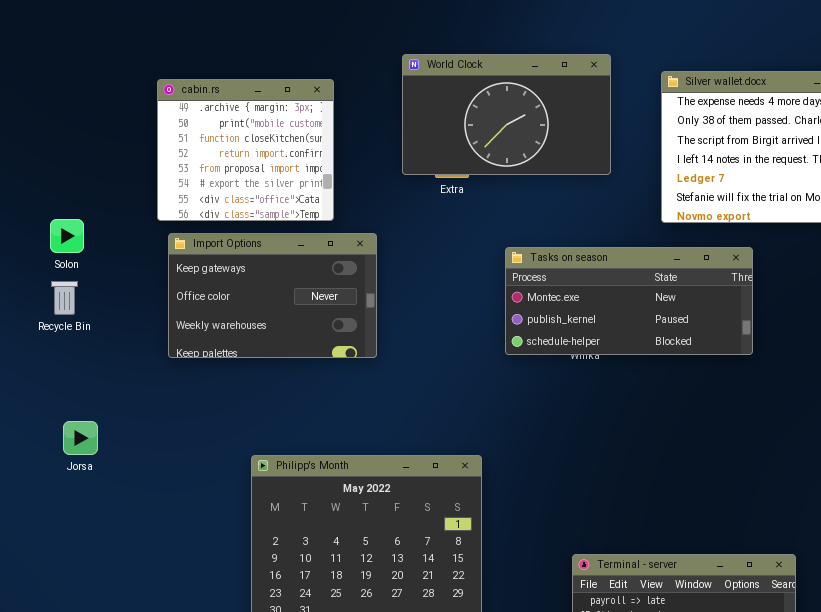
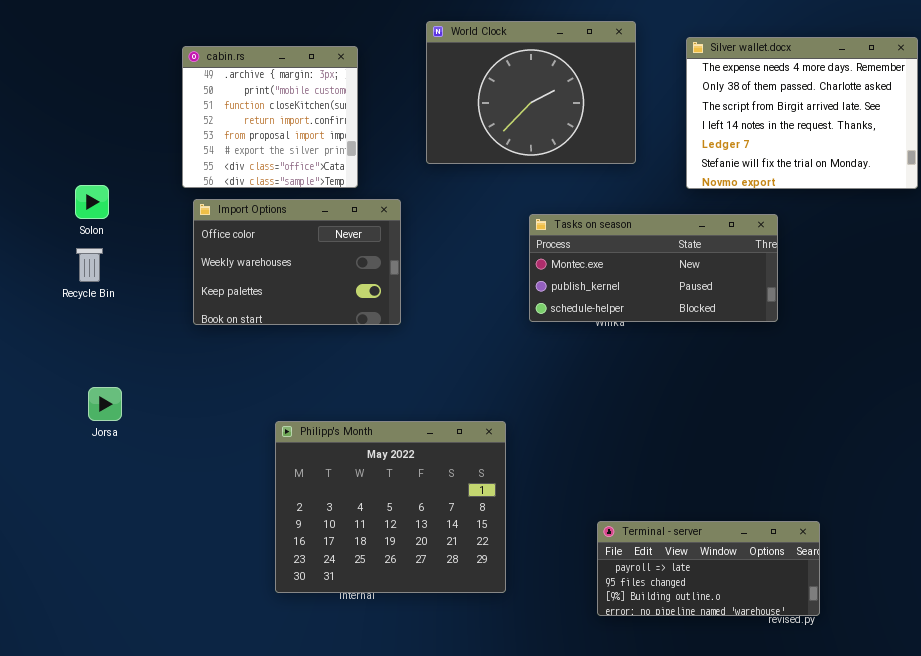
World Clock: [402,54,611,175] -> [426,21,636,164], resized
Import Options: [168,233,377,358] -> [193,199,401,325], scrolled down 1 row

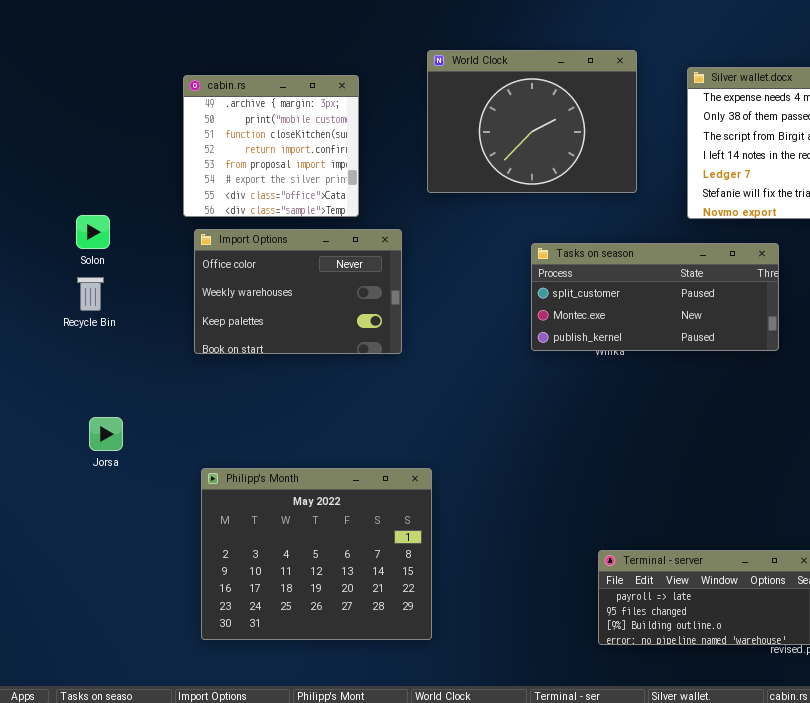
Tasks on season: [529,214,778,322] -> [531,243,779,351], scrolled up 1 row
Philipp's Month: [275,421,506,593] -> [201,468,432,640], moved

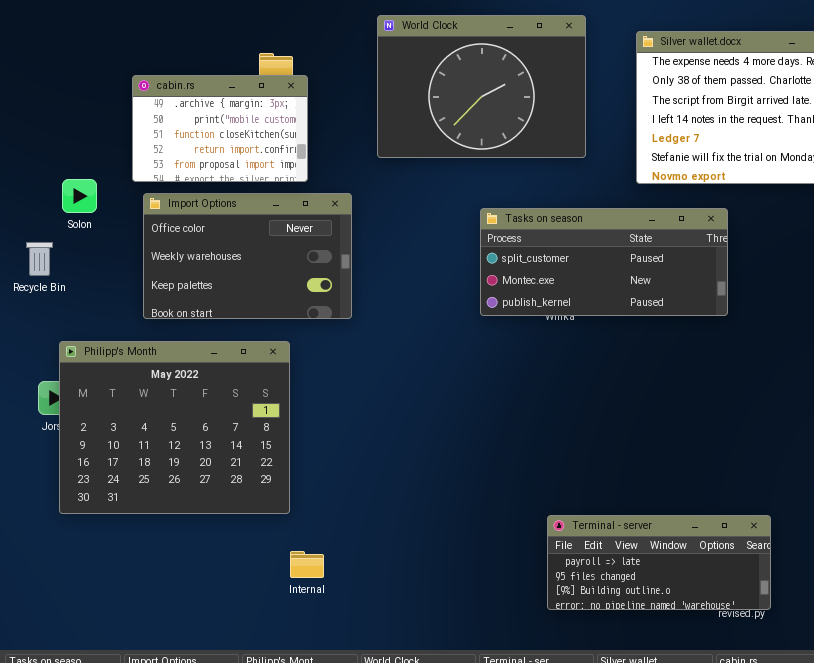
cabin.rs: [183,75,359,217] -> [132,75,308,182], resized
Solon: [76,215,110,249] -> [62,179,97,213], moved
Philipp's Month: [201,468,432,640] -> [59,341,290,514], moved

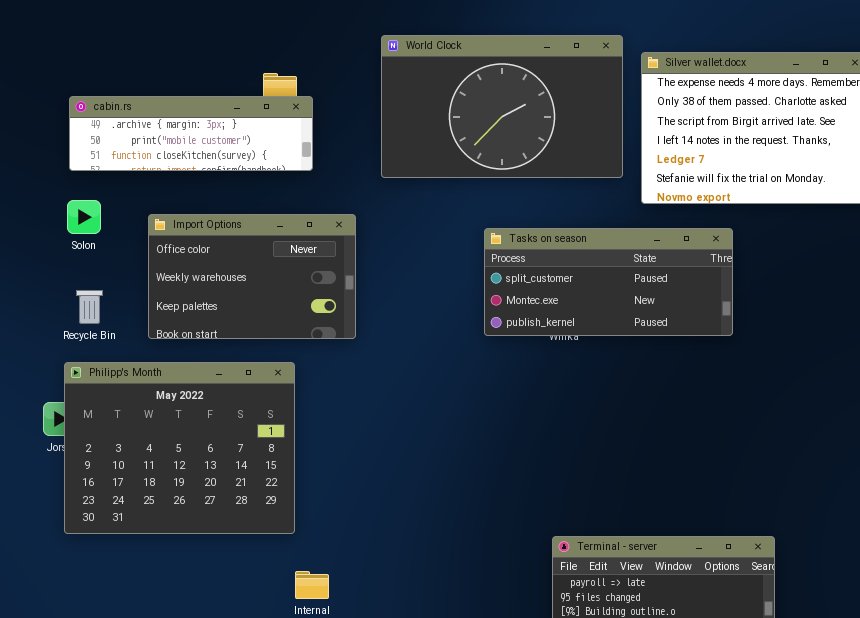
World Clock: [377,15,586,158] -> [381,35,623,178], resized
cabin.rs: [132,75,308,182] -> [69,96,313,171], resized
Recycle Bin: [26,242,53,276] -> [76,290,103,324], moved

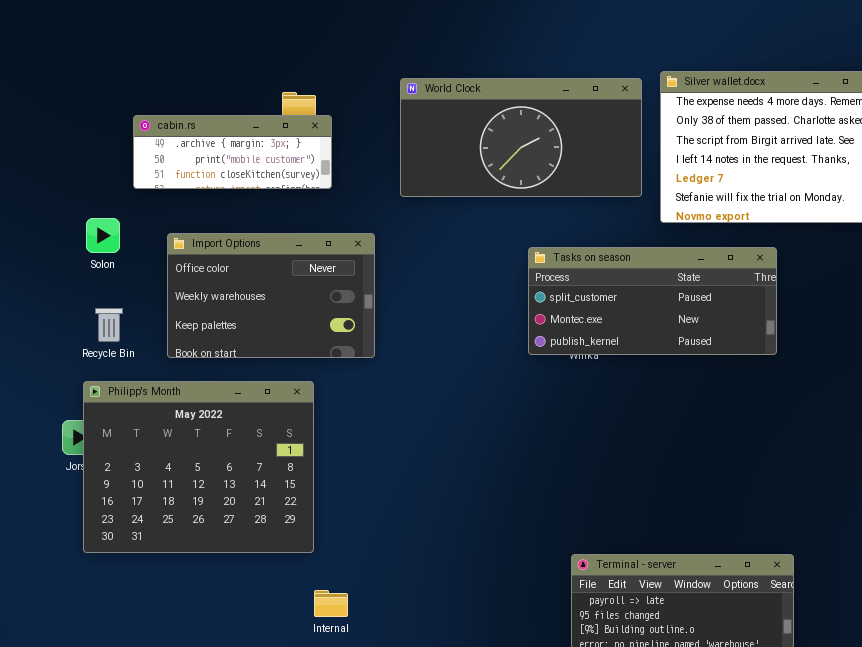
World Clock: [381,35,623,178] -> [400,78,642,197], resized
cabin.rs: [69,96,313,171] -> [133,115,332,189], resized
Tasks on season: [484,228,733,336] -> [528,247,777,355], moved

